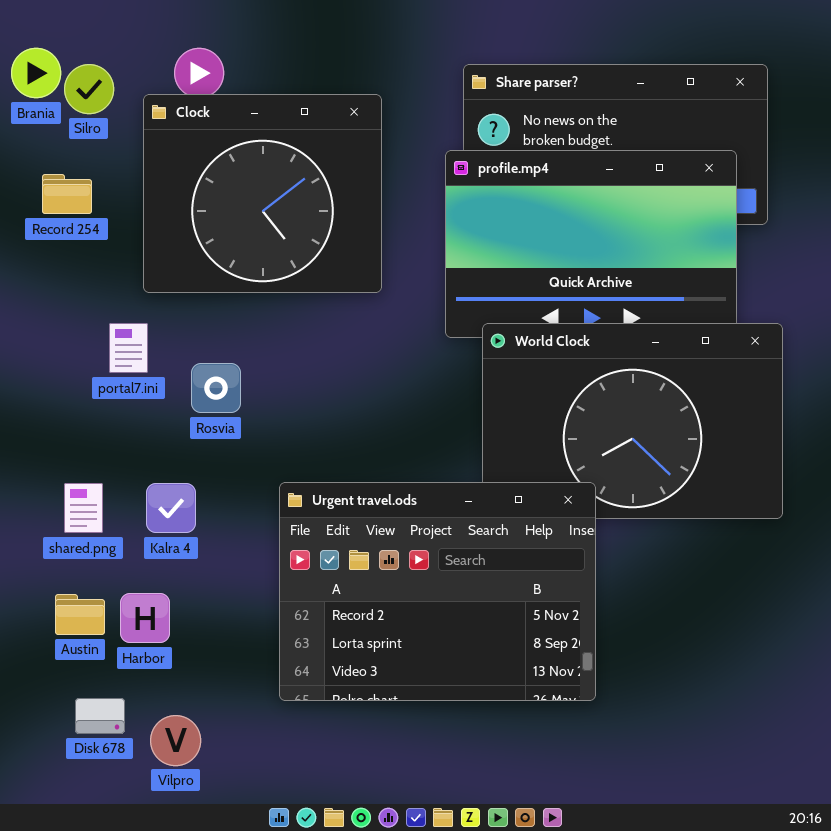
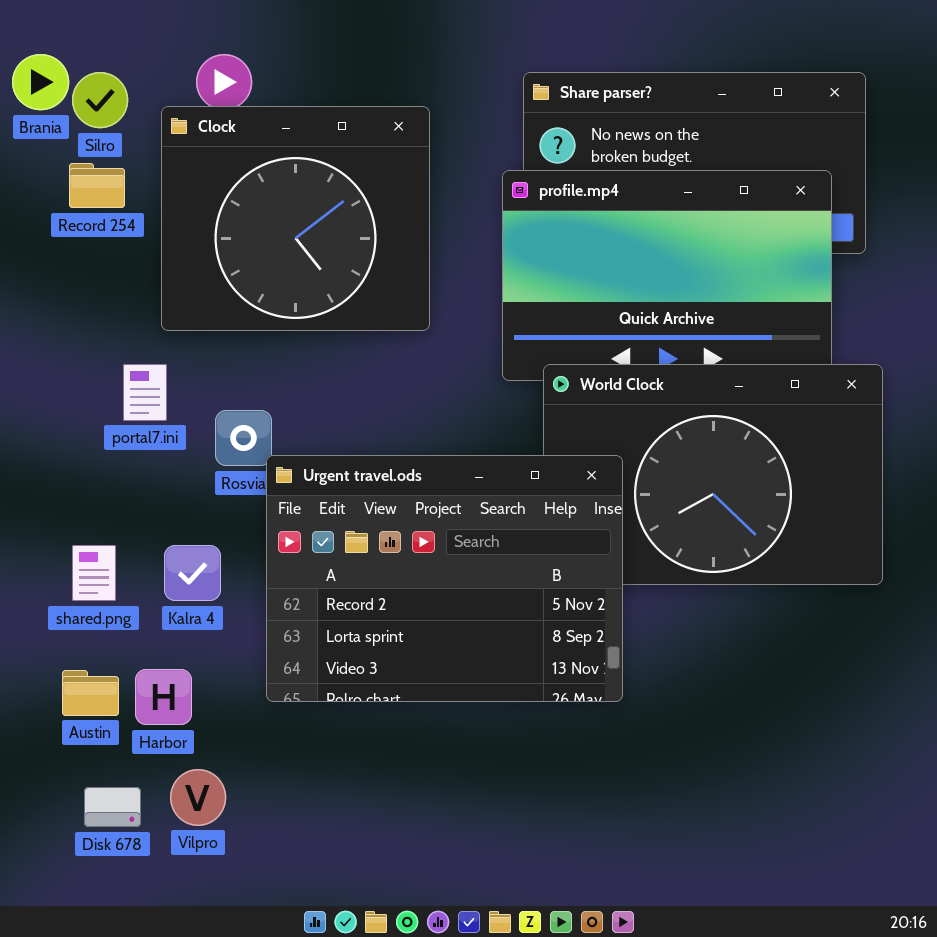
Record 254: [42,174,92,214] -> [69,163,125,208], moved
Urgent travel.ods: [279,482,596,701] -> [266,455,623,702], moved
Vilpro: [150,715,201,766] -> [170,769,226,826], moved

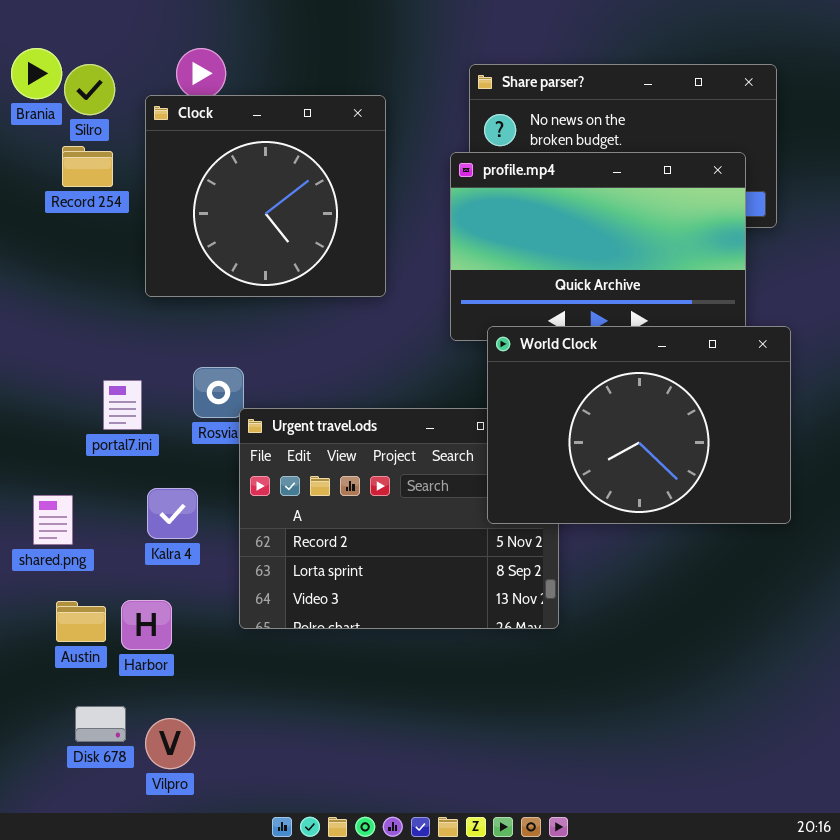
portal7.ini: [123,364,167,421] -> [103,380,142,430], moved
World Clock: [543,364,883,585] -> [487,326,791,524], raised
shared.png: [72,545,116,601] -> [33,495,73,545], moved
Vilpro: [170,769,226,826] -> [145,718,195,769], moved

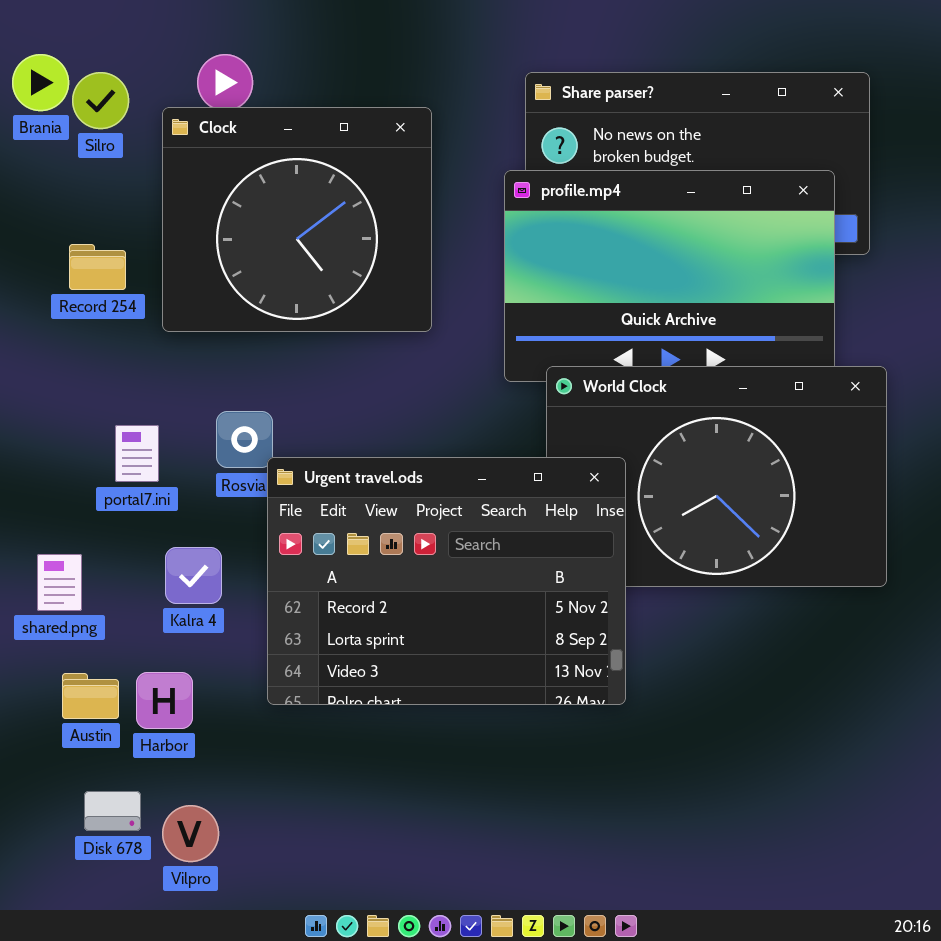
Record 254: [62,146,113,187] -> [69,244,126,290], moved
Urgent travel.ods: [239,408,559,629] -> [267,457,626,705], raised

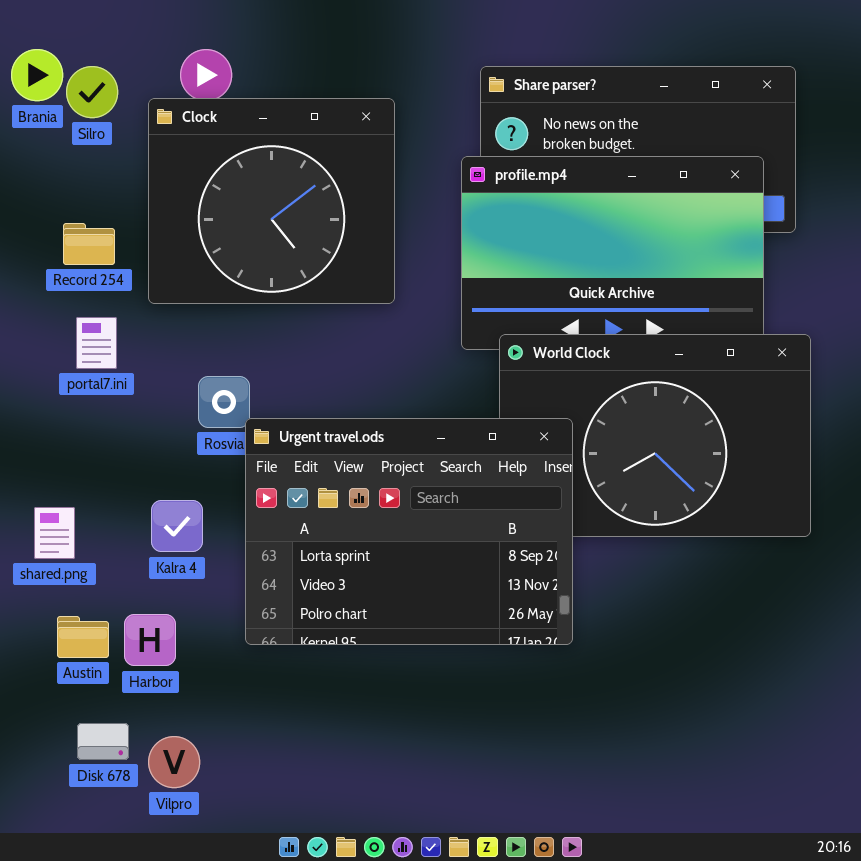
portal7.ini: [115,425,159,482] -> [76,317,117,369], moved
Urgent travel.ods: [267,457,626,705] -> [245,418,573,645], scrolled down 1 row

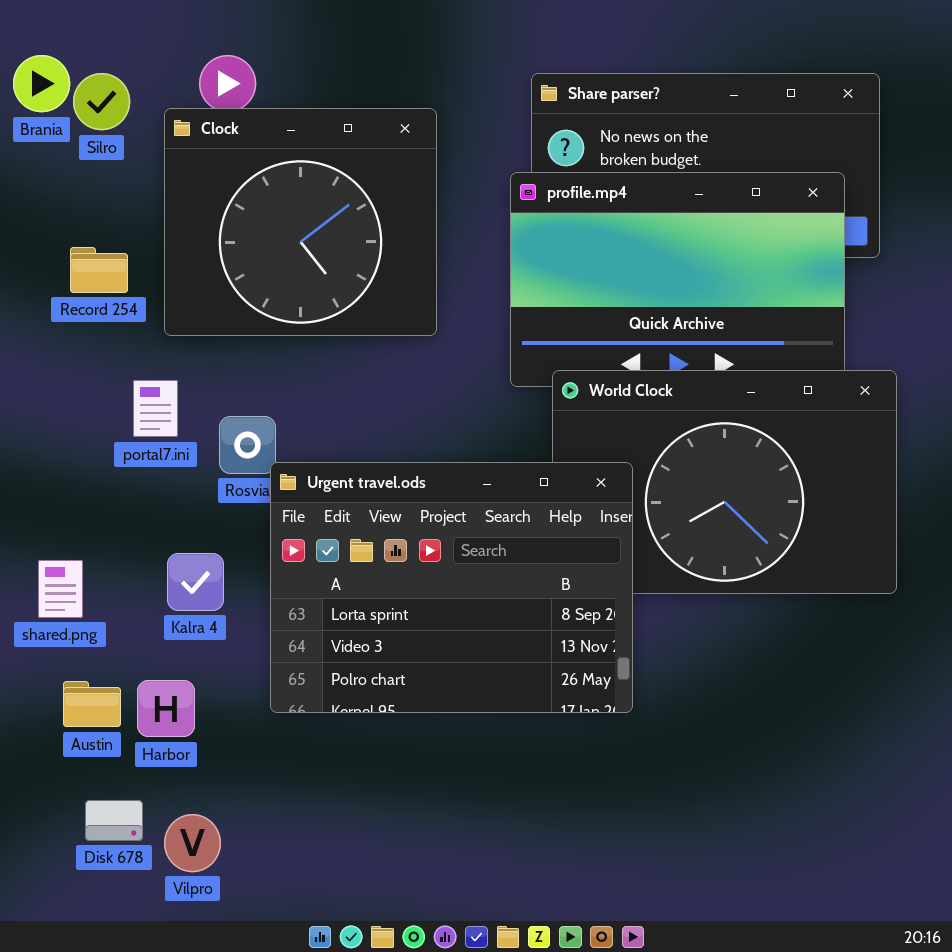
portal7.ini: [76,317,117,369] -> [133,380,178,437], moved

